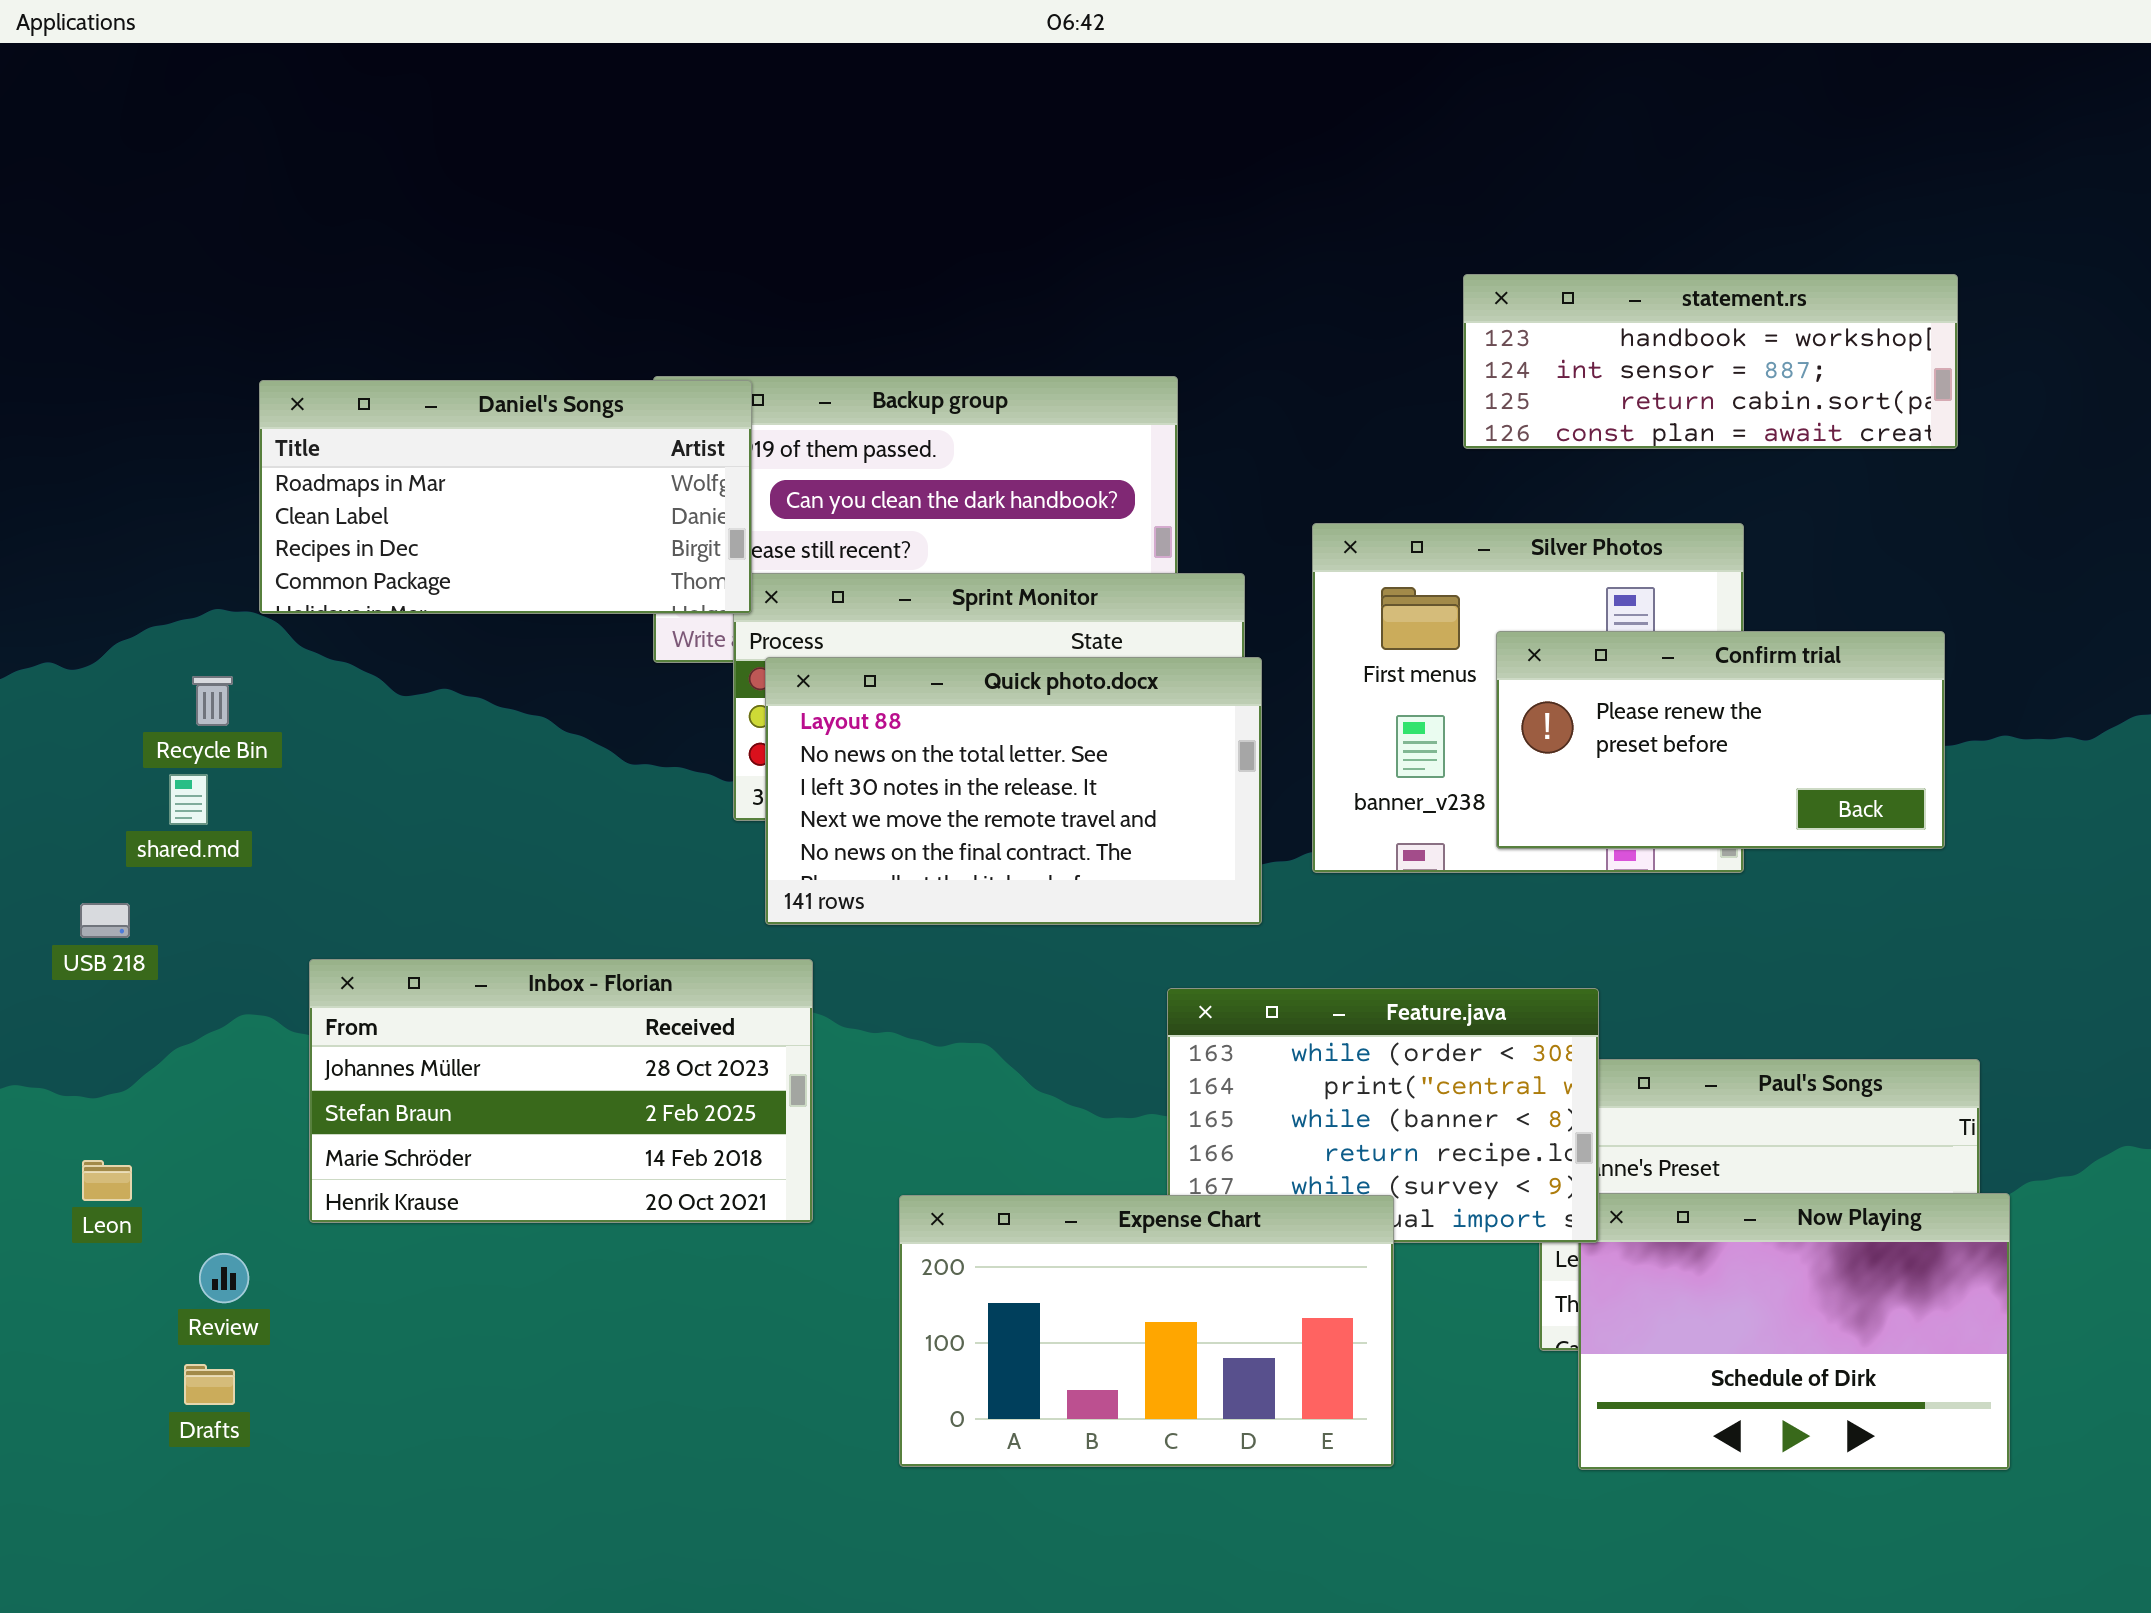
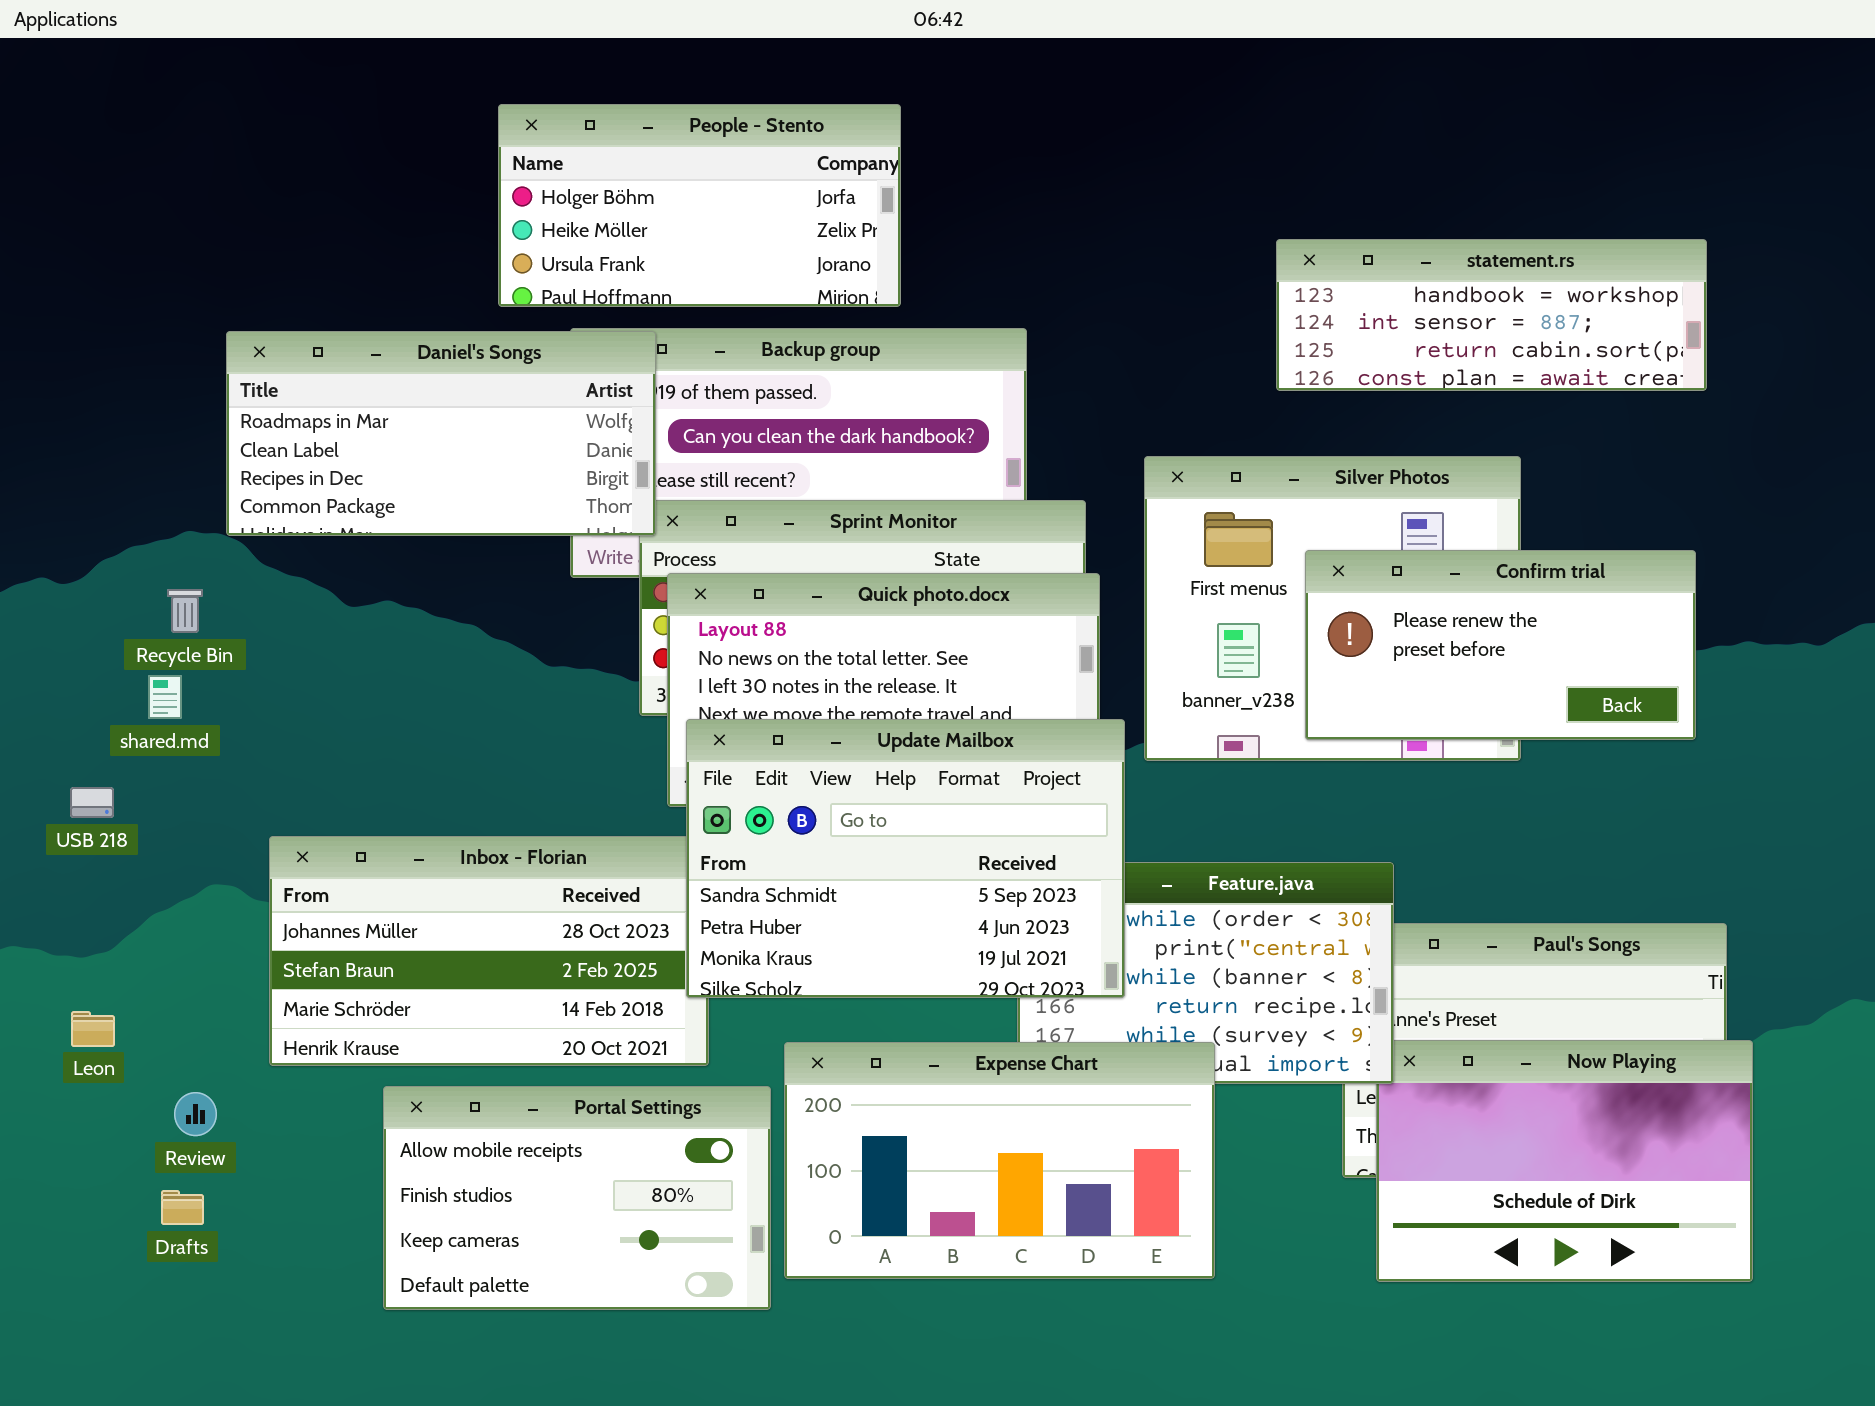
People - Stento: none -> [498,104,901,307], opened
Update Mailbox: none -> [686,719,1125,998], opened
Portal Settings: none -> [383,1086,771,1310], opened

